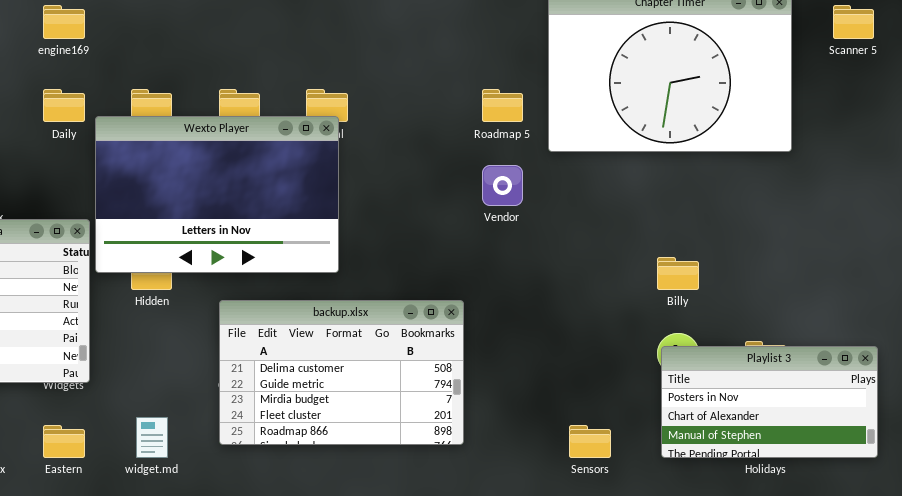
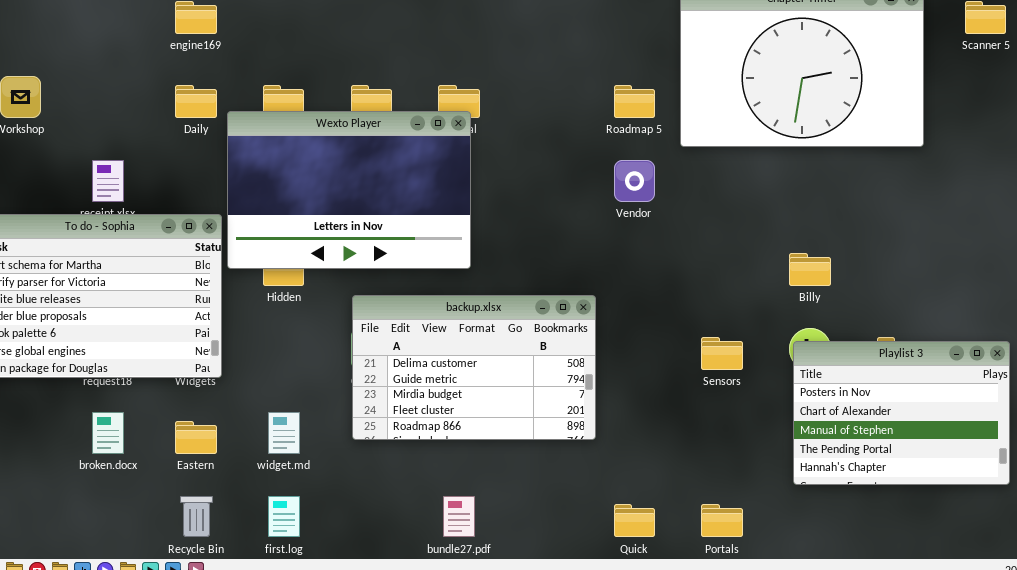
Playlist 3: [661,346,878,458] -> [793,341,1010,485], resized
Sensors: [569,425,611,458] -> [701,337,743,370], moved

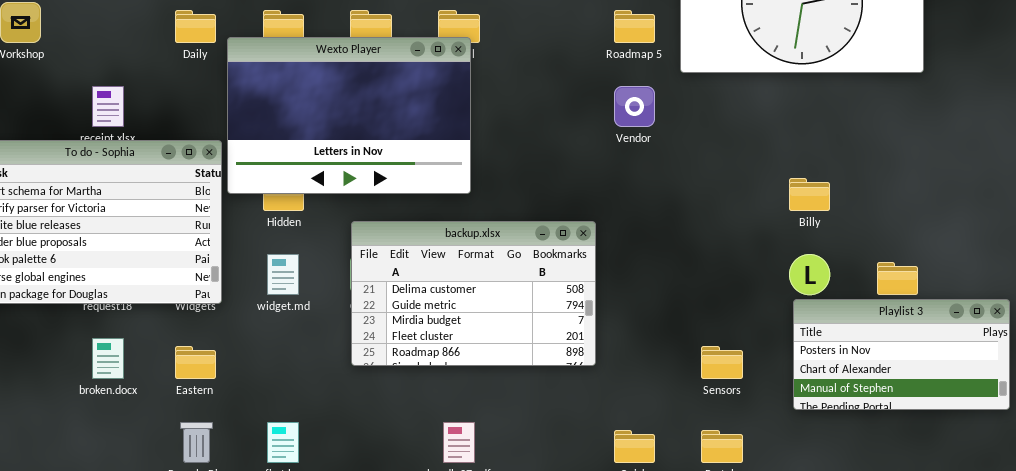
Sensors: [701,337,743,370] -> [701,346,743,379], moved
Playlist 3: [793,341,1010,485] -> [793,299,1010,410], resized
widget.md: [268,412,300,454] -> [267,254,299,295], moved

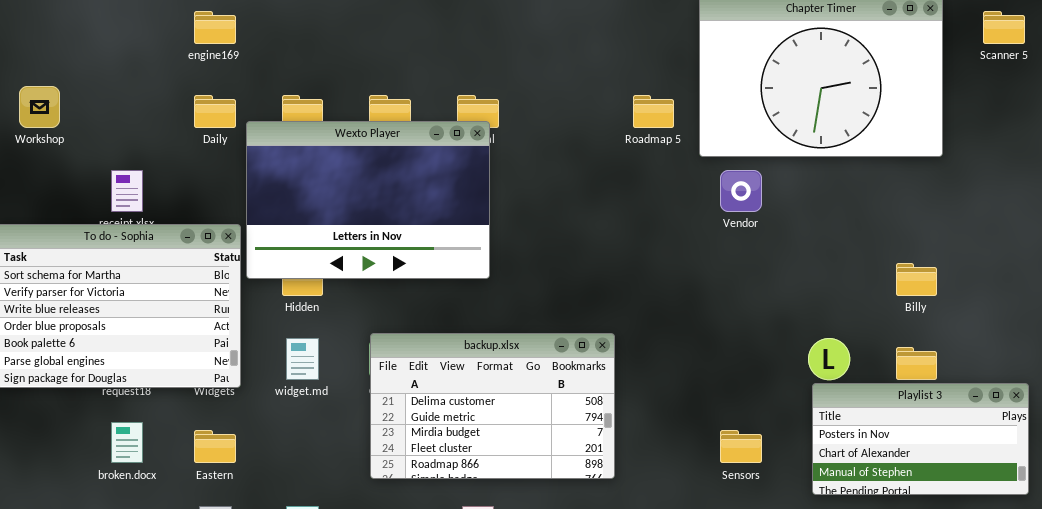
Vendor: [614,86,655,127] -> [720,170,762,212], moved
Billy: [789,178,830,211] -> [896,263,937,296], moved
backup.xlsx: [351,221,596,366] -> [370,333,615,479], moved

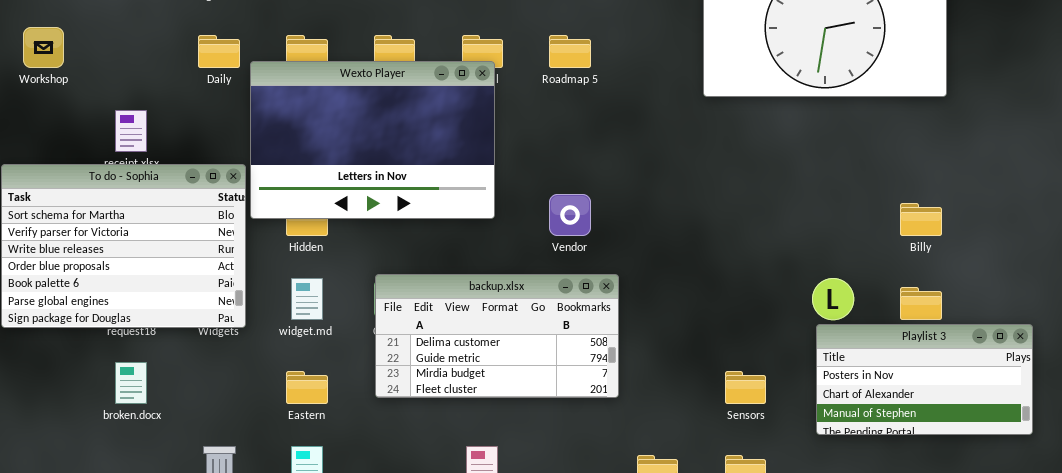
Roadmap 5: [633,95,674,128] -> [549,35,591,68], moved
Vendor: [720,170,762,212] -> [549,194,591,236], moved
backup.xlsx: [370,333,615,479] -> [375,274,619,398], resized
Eastern: [194,430,236,463] -> [286,371,328,404], moved

